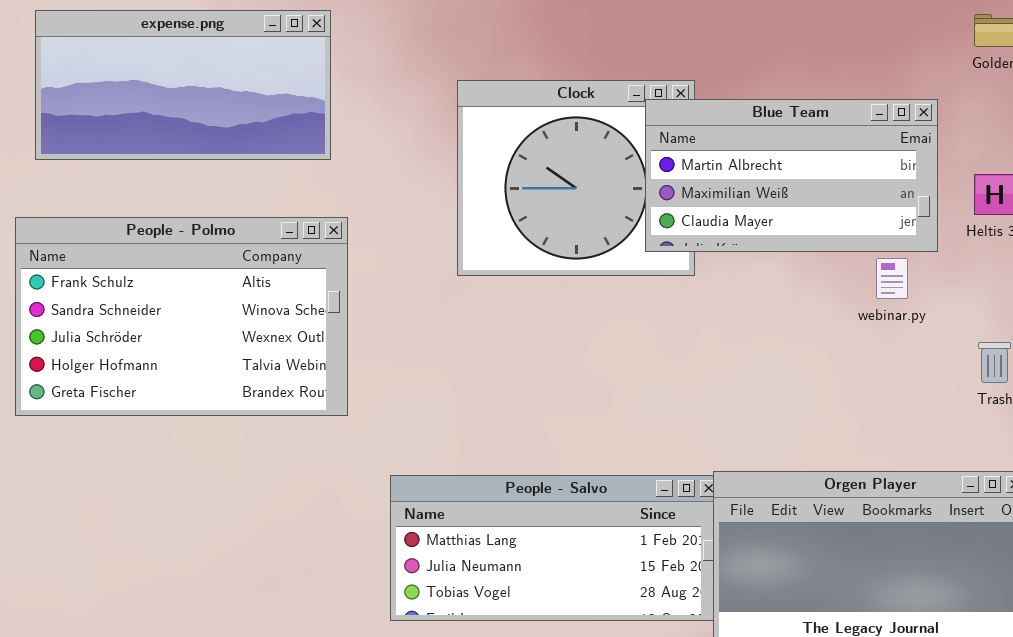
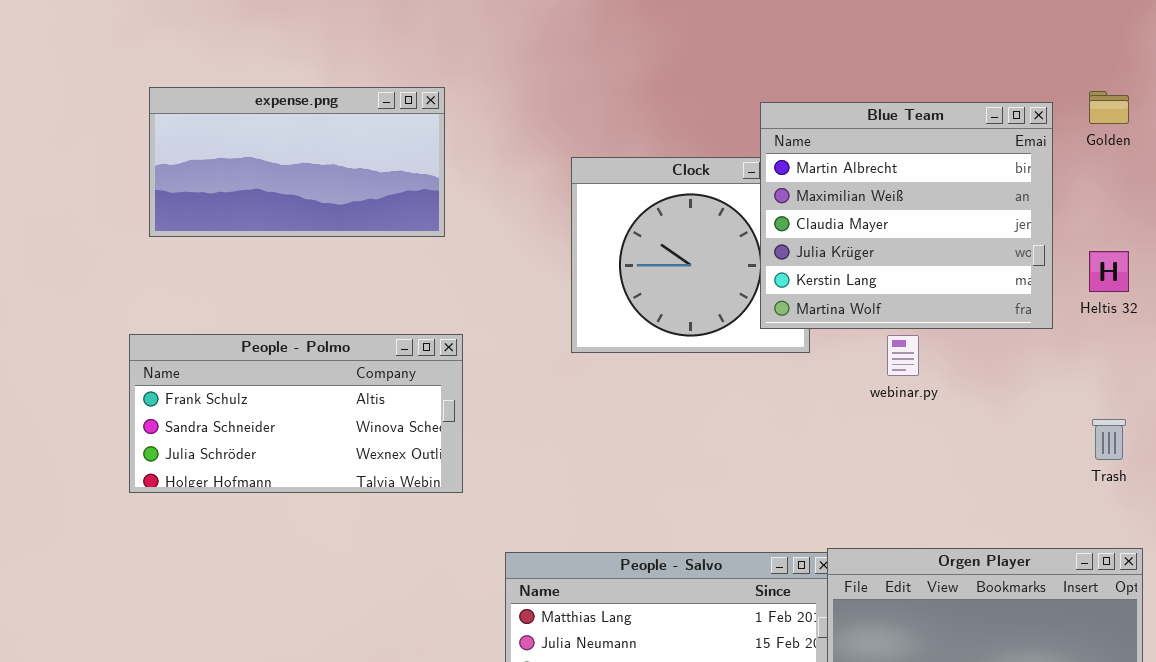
Blue Team: [645,99,938,252] -> [760,102,1053,329], resized
People - Polmo: [15,217,348,416] -> [129,334,463,493], resized
webinar.py: [876,258,908,299] -> [887,335,919,376], moved

